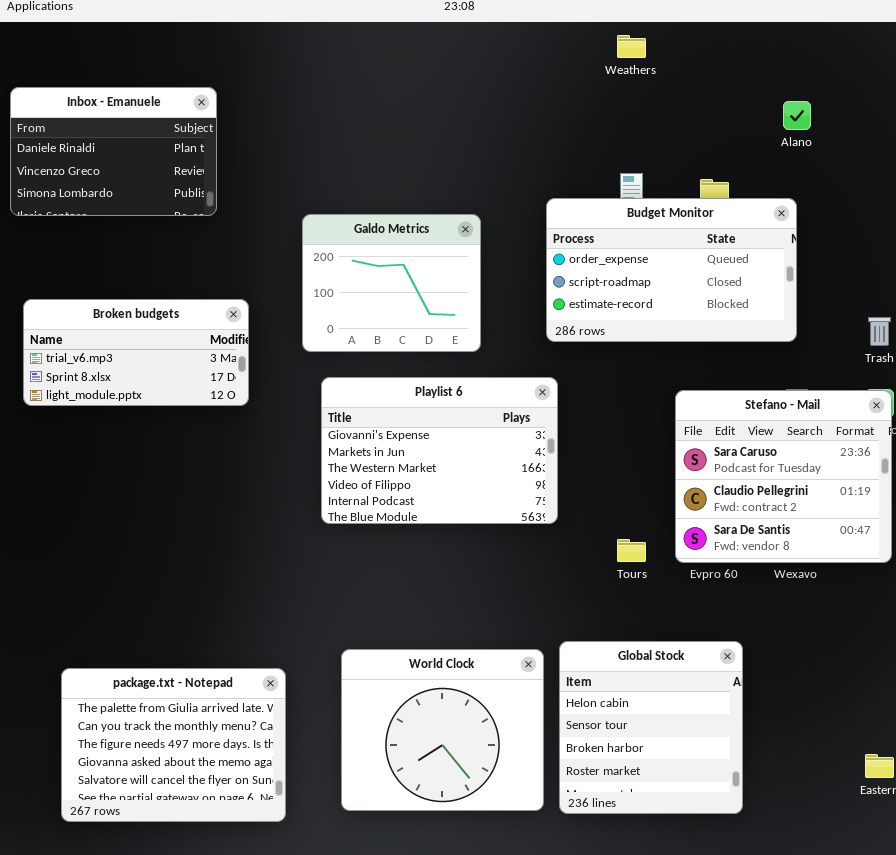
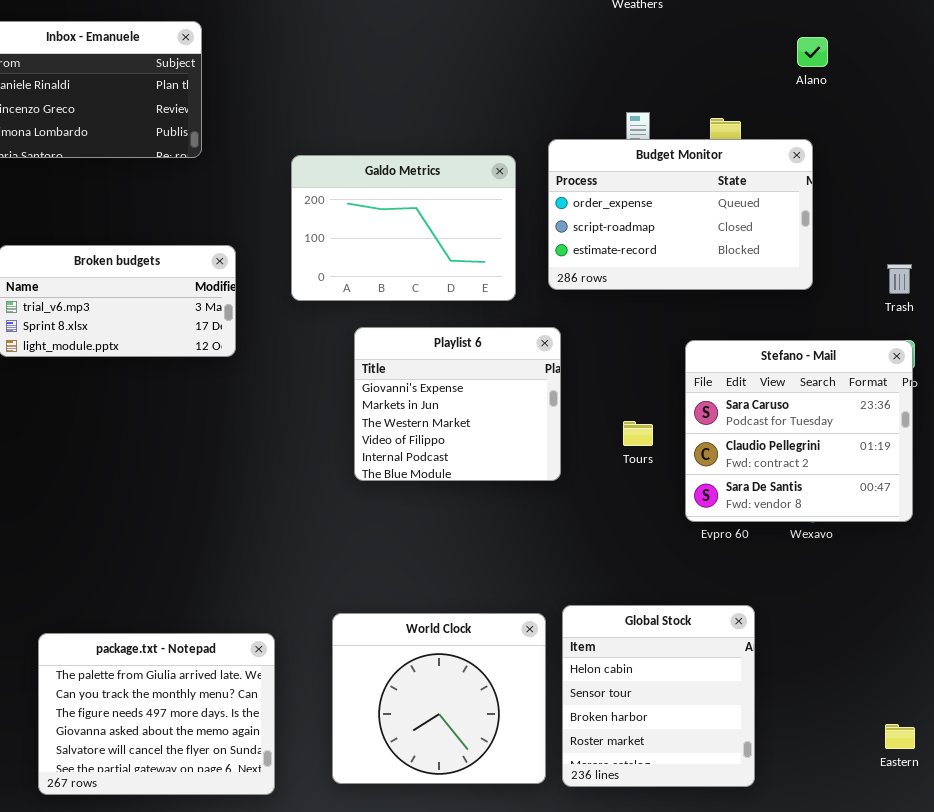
Galdo Metrics: [302,214,481,352] -> [291,155,516,301], resized
Playlist 6: [321,377,558,524] -> [354,327,561,481], resized
Tours: [617,539,646,562] -> [623,421,653,446], moved

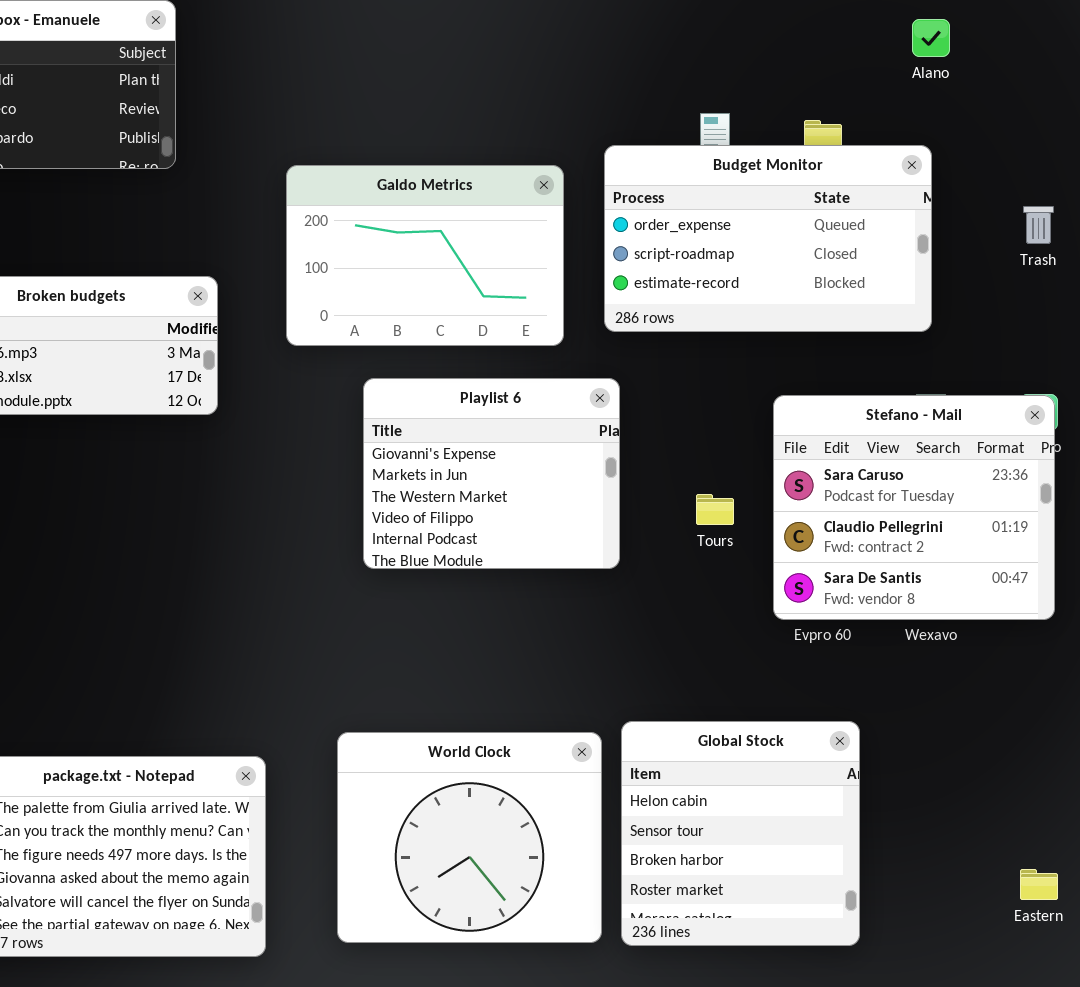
Trash: [887,264,912,294] -> [1023,206,1054,244], moved

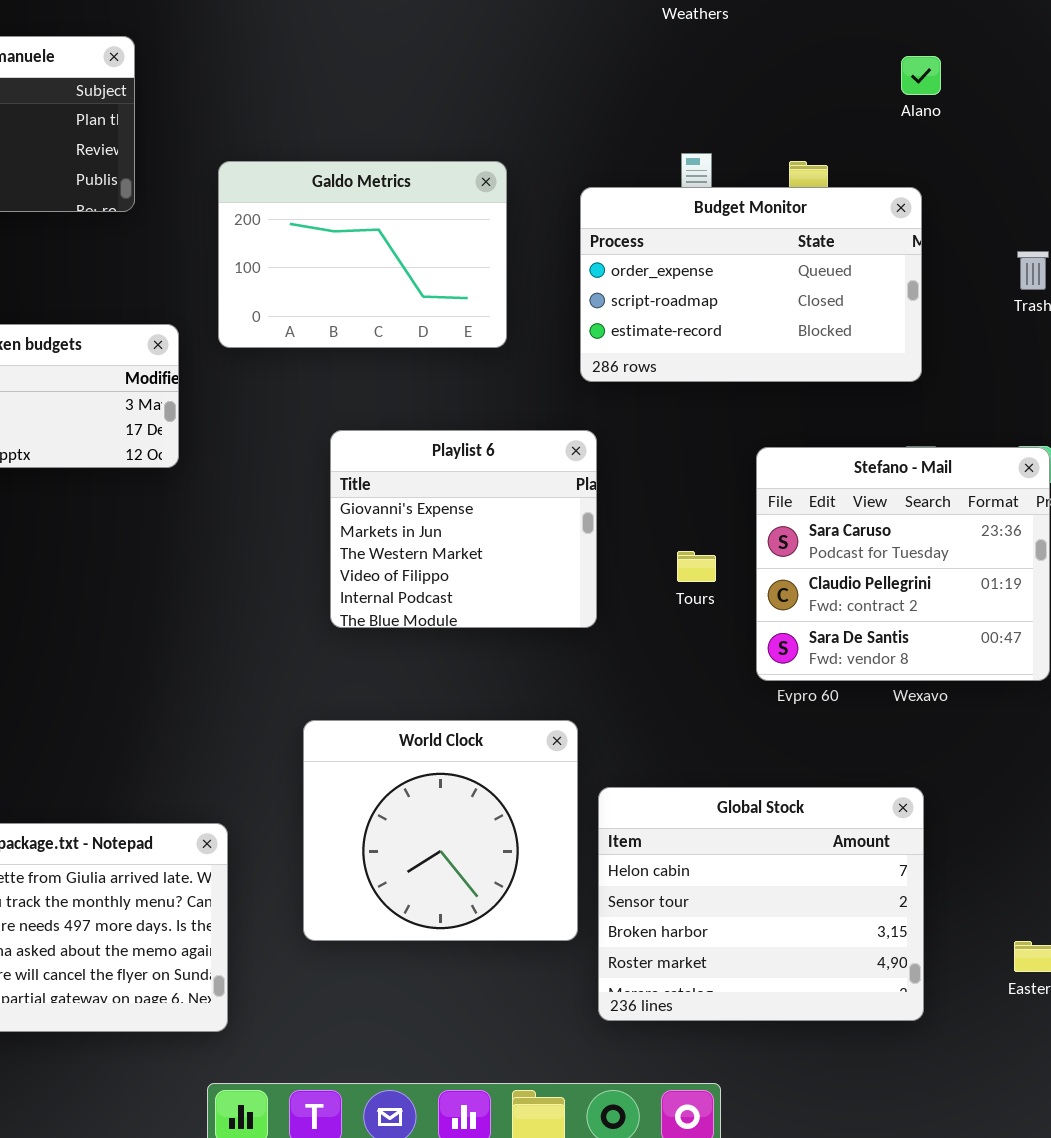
Galdo Metrics: [286,165,564,346] -> [218,161,507,348], moved
Global Stock: [621,721,860,946] -> [598,787,924,1021], resized
World Clock: [337,732,602,943] -> [303,720,578,941], moved

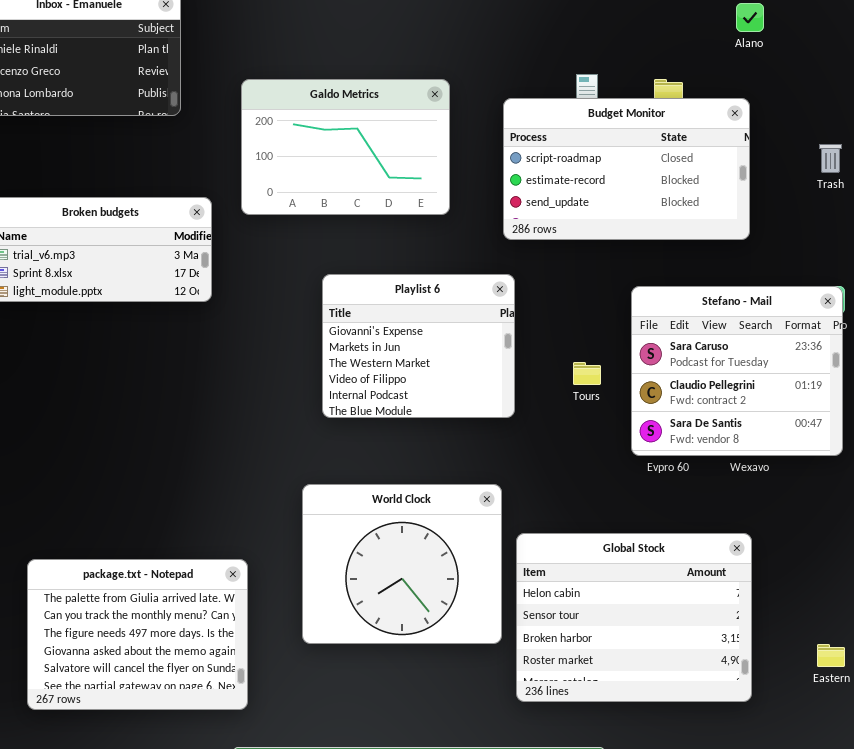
Budget Monitor: [580,187,922,382] -> [503,98,750,240], scrolled down 1 row

